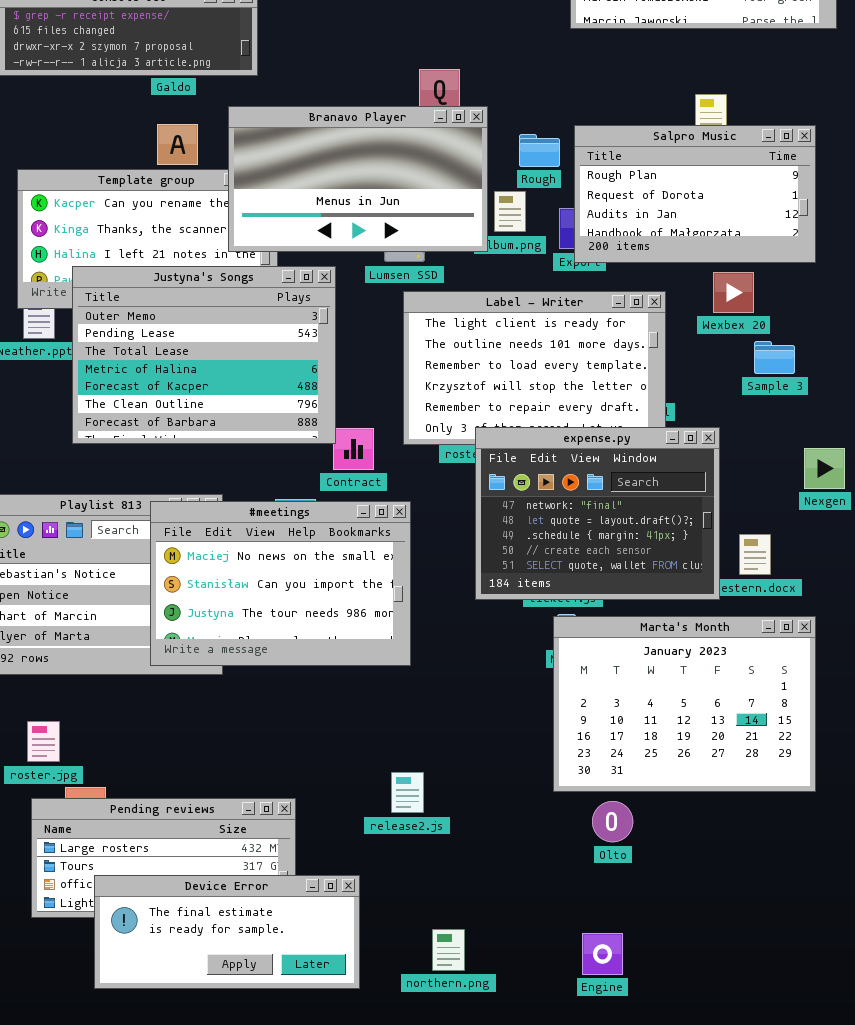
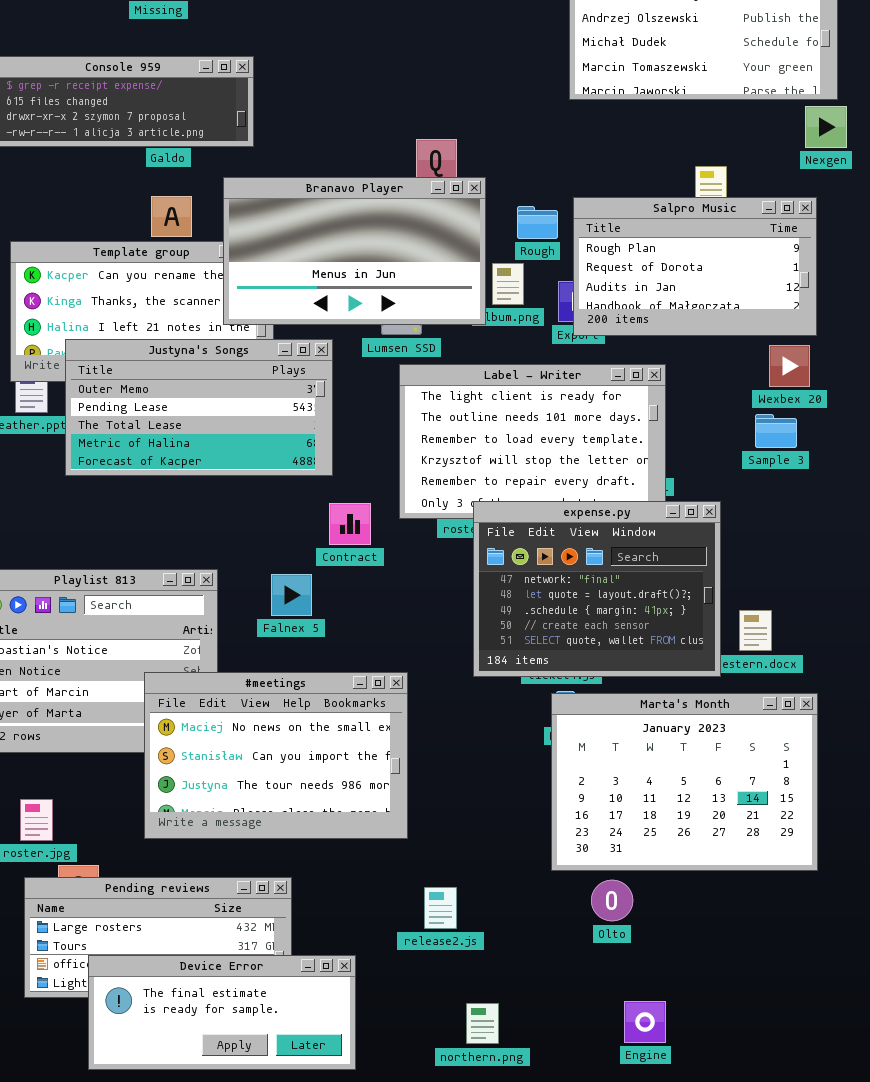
Justyna's Songs: [72,266,336,444] -> [65,339,333,476], resized
Wexbex 20: [713,272,754,313] -> [769,345,810,387], moved
Nexgen: [804,448,845,489] -> [805,106,847,148], moved
#meetings: [150,501,411,666] -> [144,672,408,839], moved
release2.js: [391,772,424,813] -> [424,887,457,929], moved
northern.png: [432,929,465,971] -> [466,1003,499,1044], moved
Engine: [582,933,623,975] -> [624,1001,666,1043], moved

